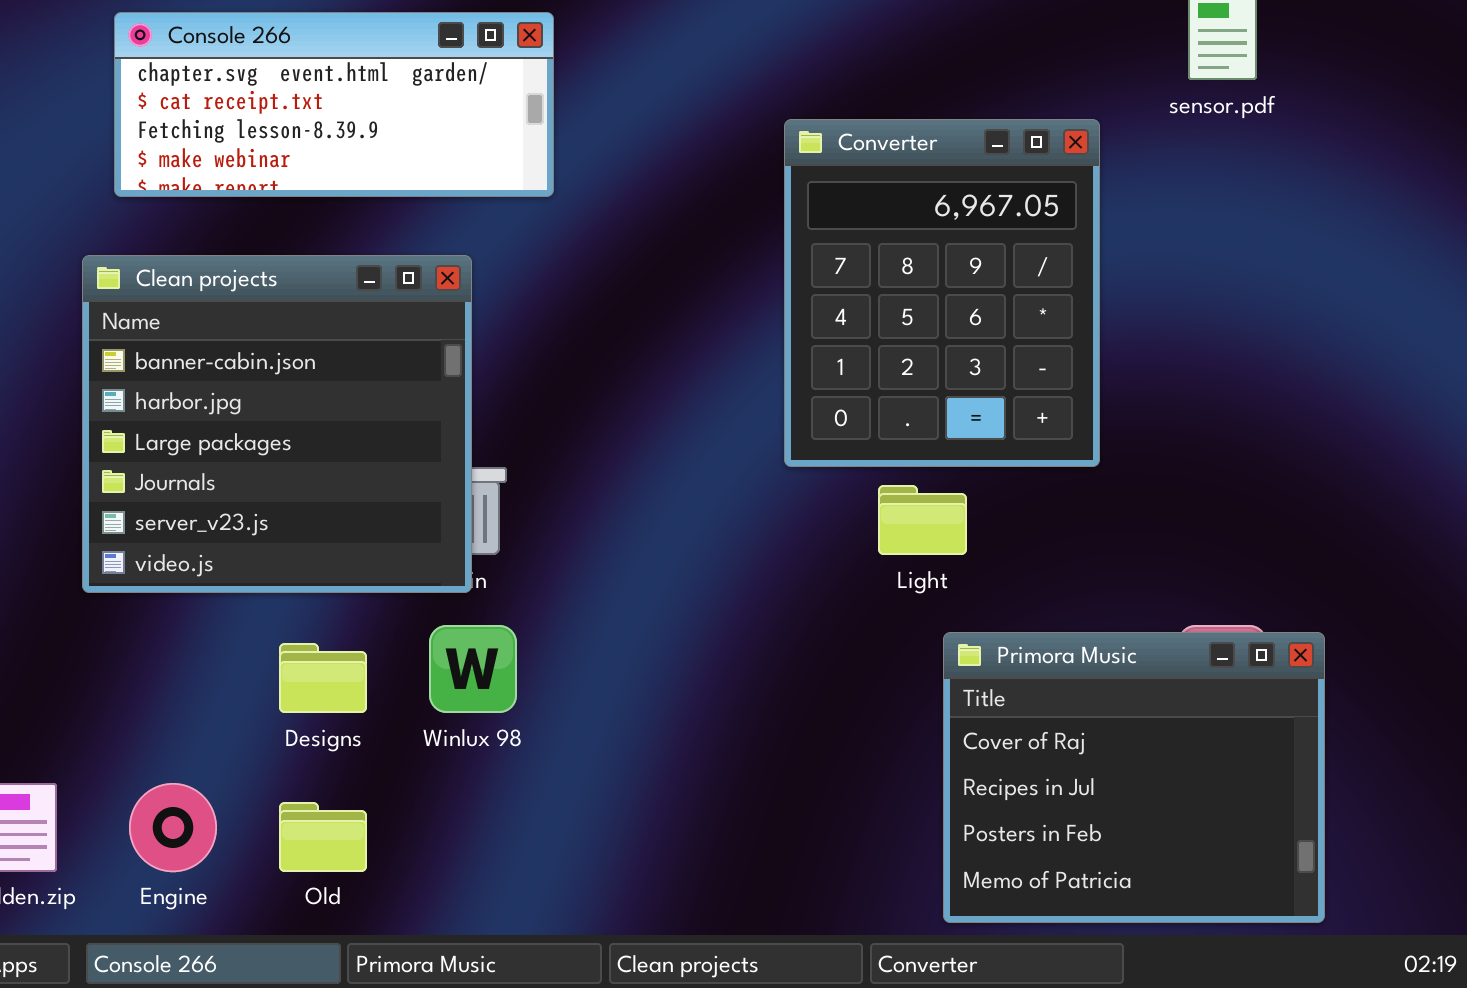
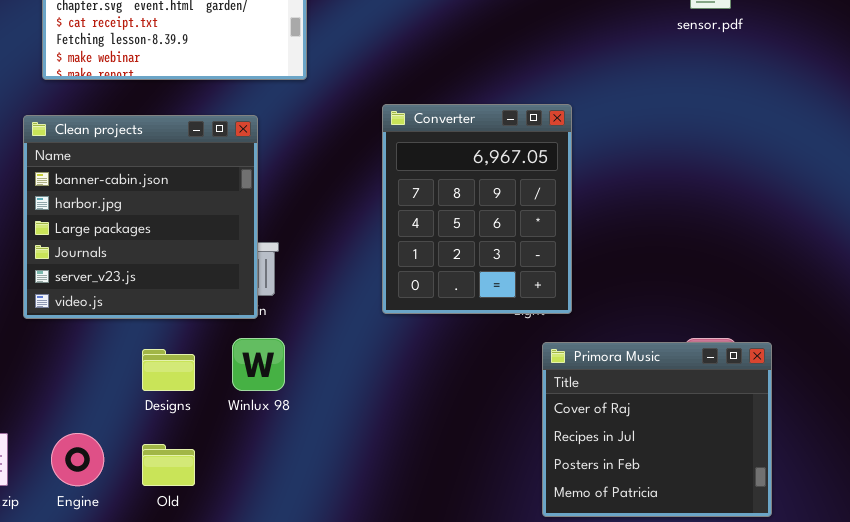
Converter: [784,119,1100,467] -> [382,104,572,314], moved

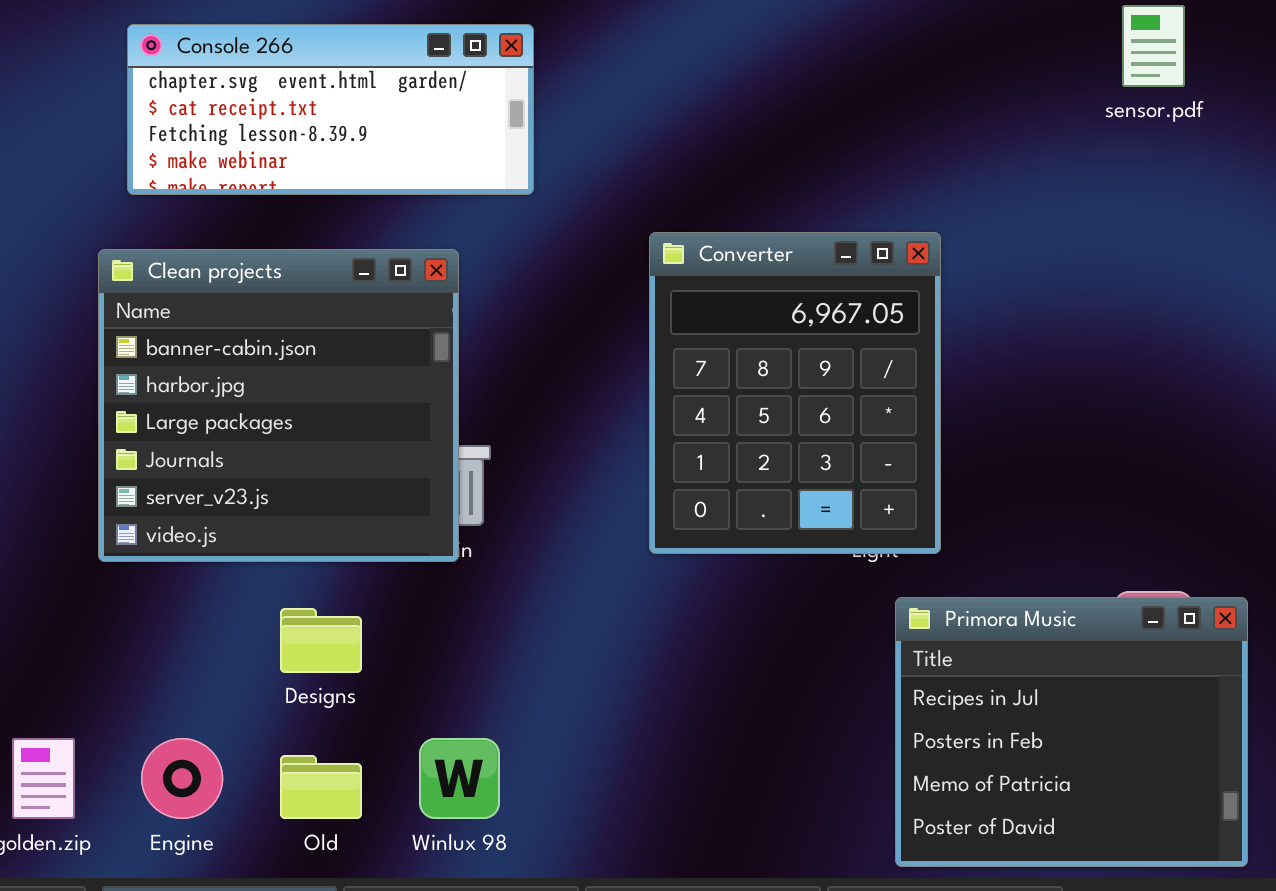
Winlux 98: [232,338,285,391] -> [419,738,500,819], moved
Primora Music: [542,342,772,517] -> [895,597,1248,867], scrolled down 1 row

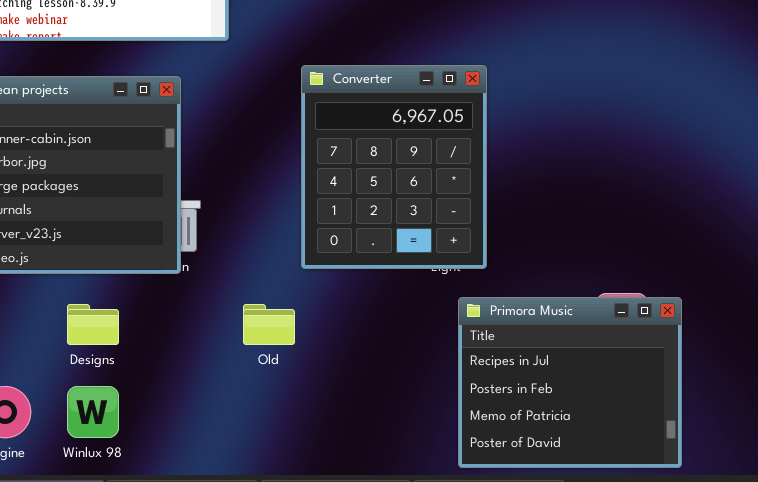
Winlux 98: [419,738,500,819] -> [67,386,119,438], moved
Old: [280,755,362,819] -> [243,304,295,345], moved

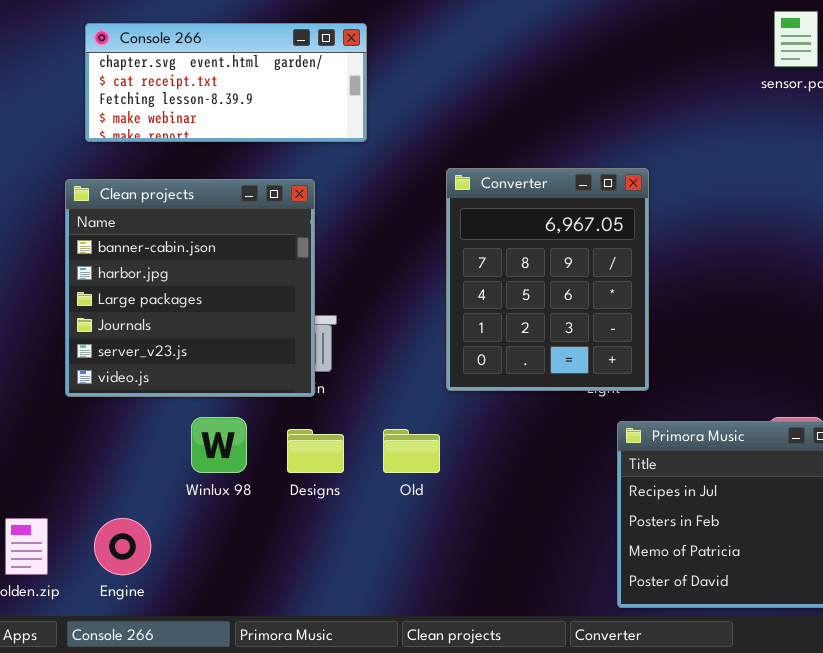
Designs: [67,304,119,345] -> [287,429,344,473], moved
Winlux 98: [67,386,119,438] -> [191,417,247,473], moved

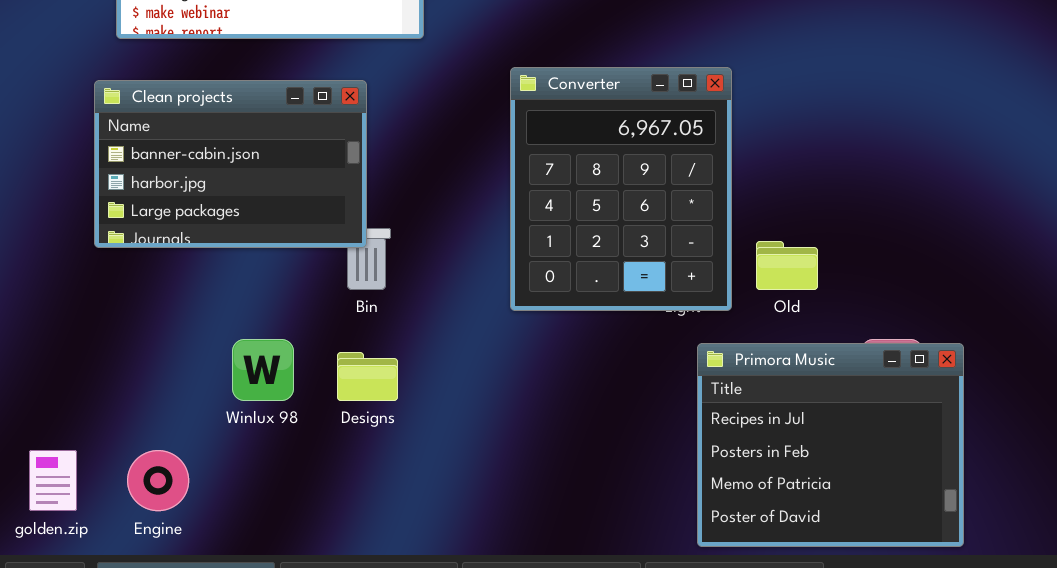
Clean projects: [65,179,315,397] -> [94,80,367,248], resized
Old: [383,429,440,473] -> [756,241,818,290], moved

